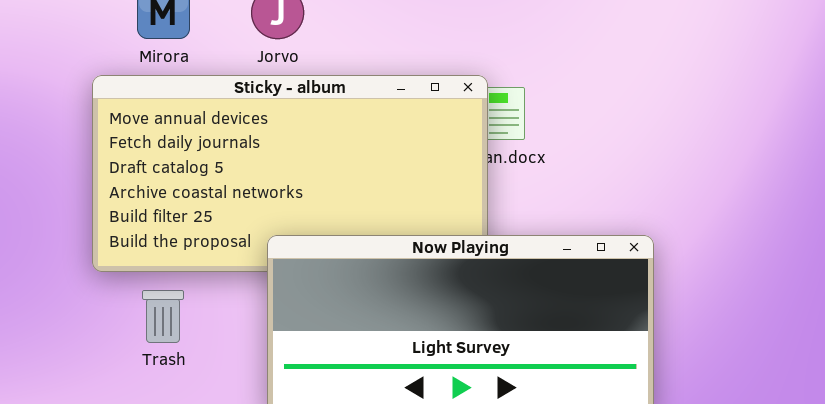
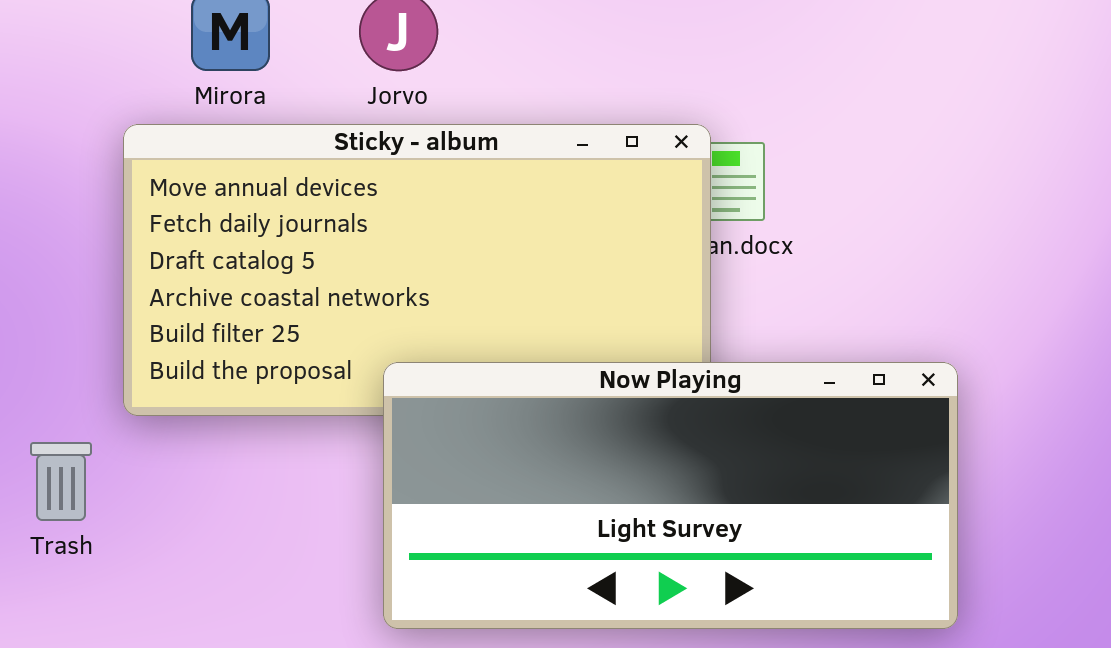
Trash: [142,290,184,343] -> [30,442,92,521], moved

